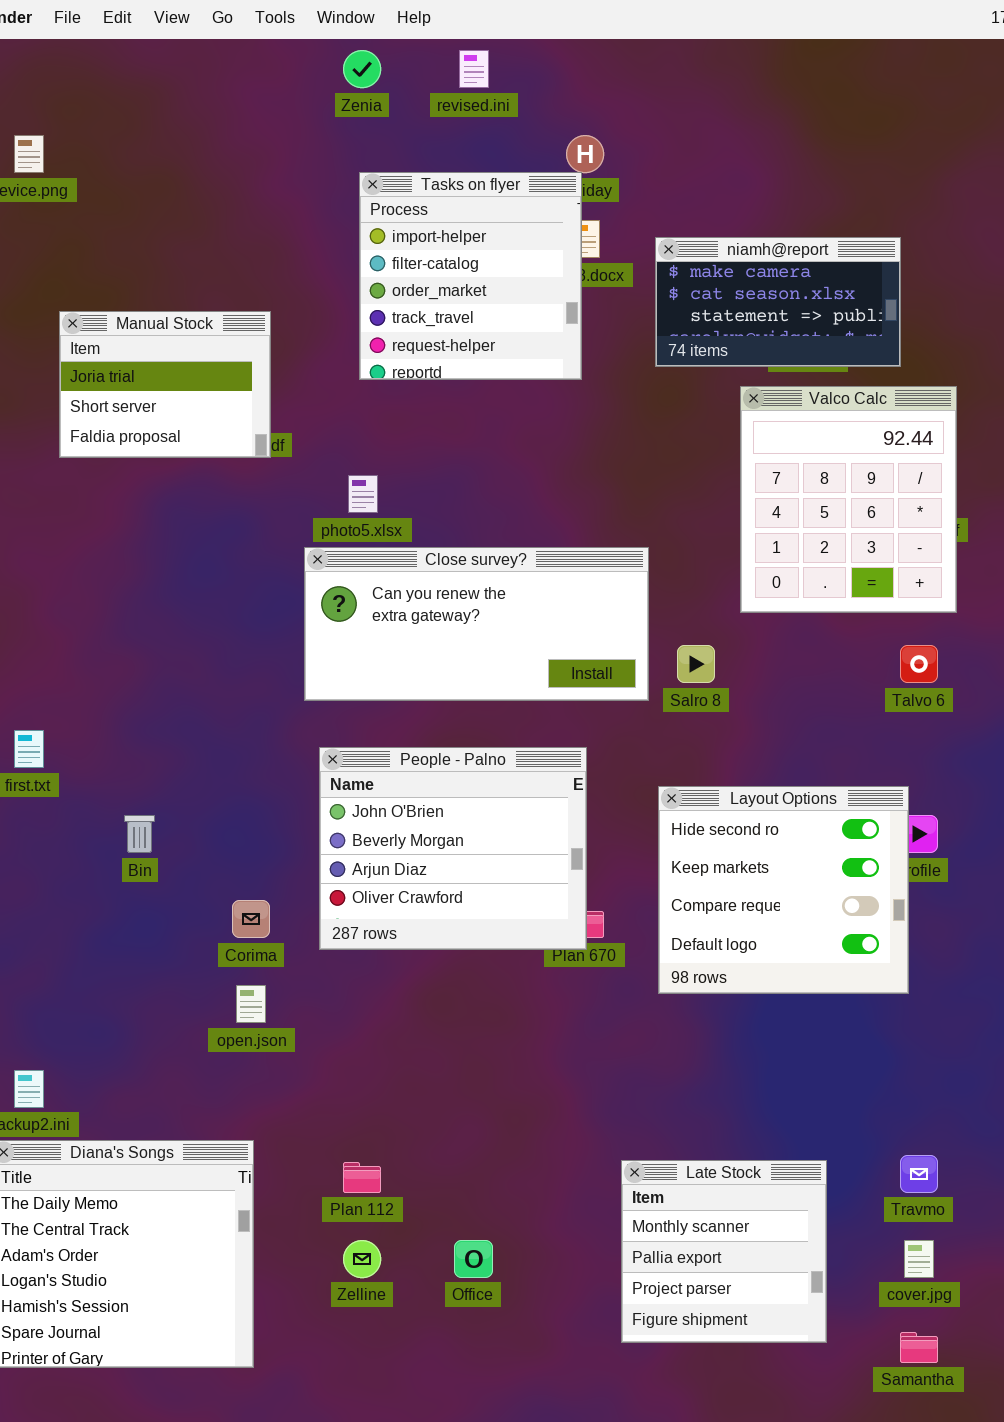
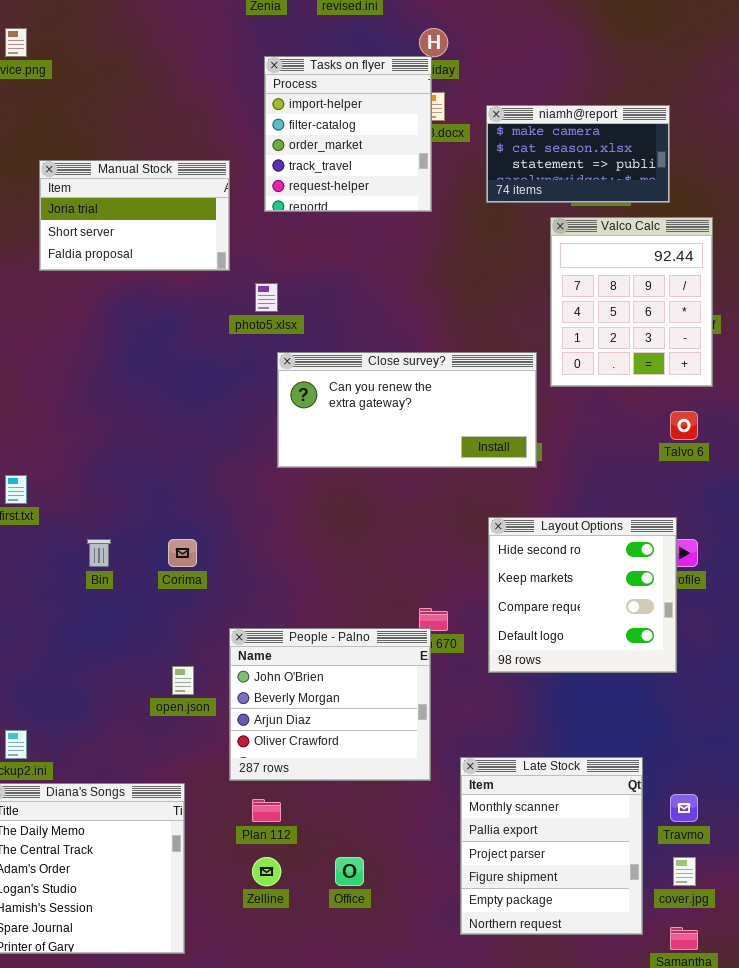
Manual Stock: [59,311,271,458] -> [39,160,230,271], resized
Close survey?: [304,547,649,701] -> [277,352,537,468], moved
People - Palno: [319,747,587,950] -> [229,628,431,781], moved
Corima: [232,900,270,938] -> [168,539,197,567], moved
Late Stock: [621,1160,827,1343] -> [460,757,643,935], resized

